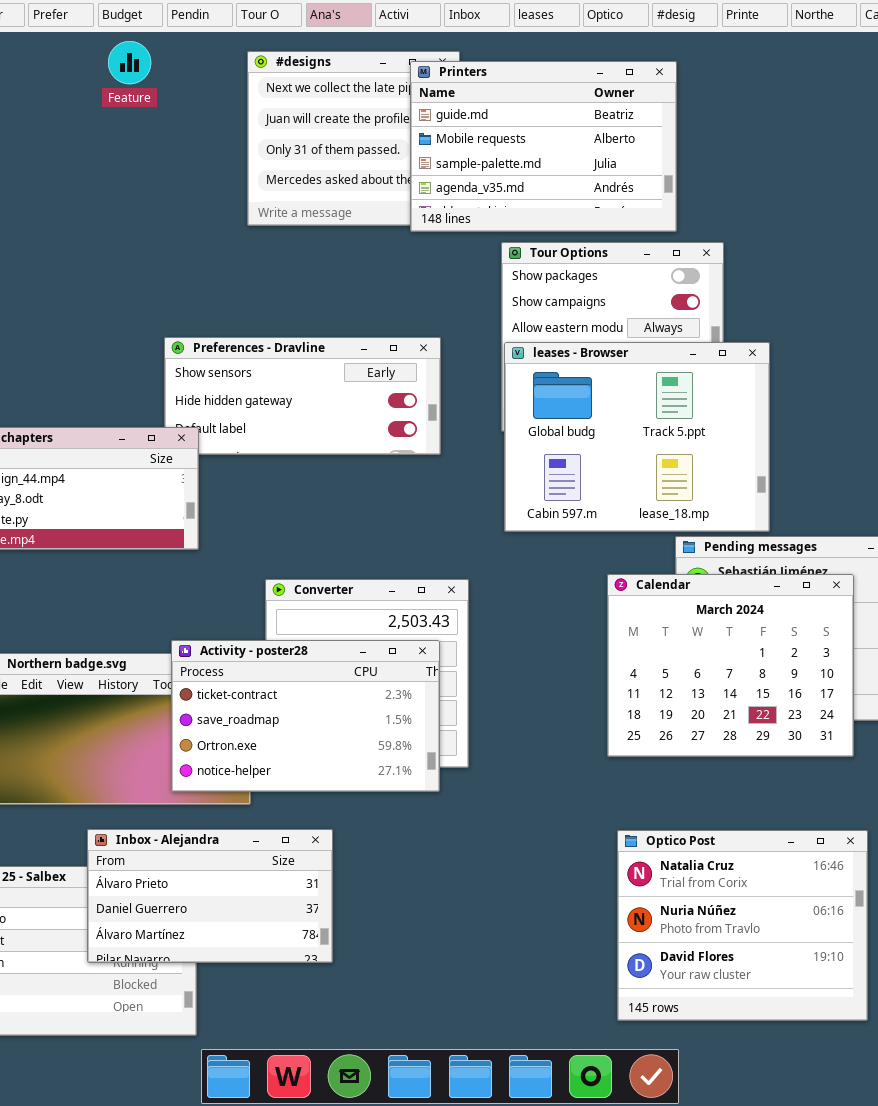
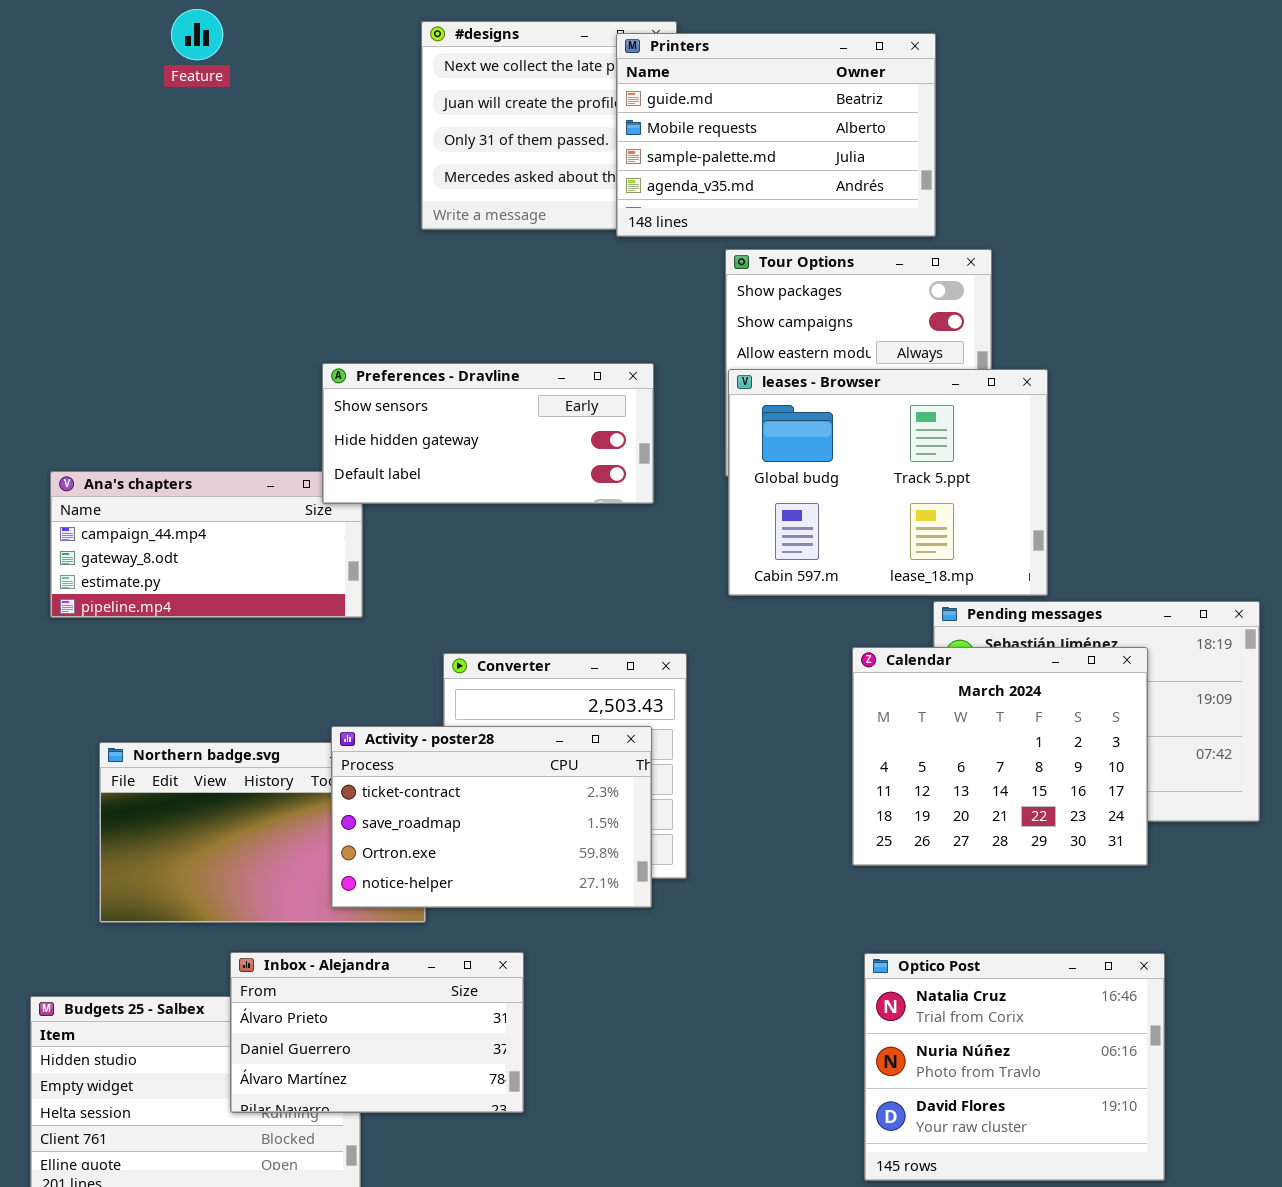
Feature: [108,41,151,84] -> [171,9,223,60], moved
Preferences - Dravline: [164,337,441,455] -> [322,363,654,504], raised

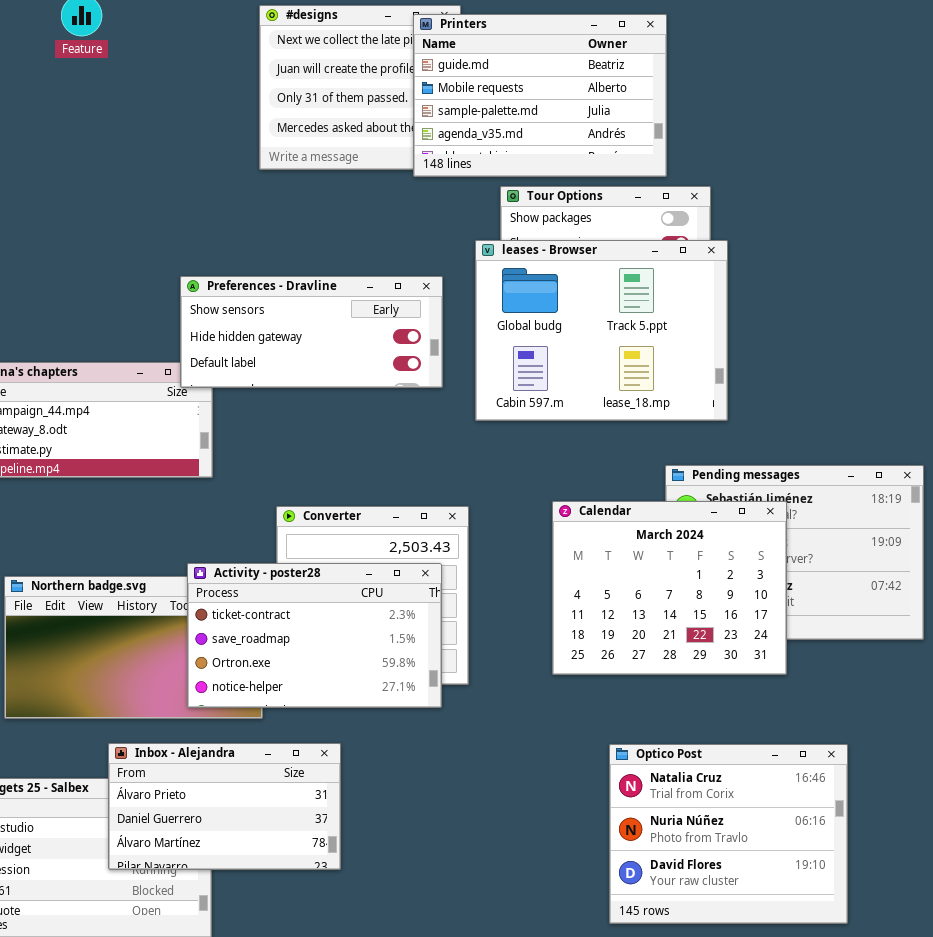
leases - Browser: [728,369,1048,596] -> [475,240,728,421], moved
Calendar: [852,647,1148,866] -> [552,501,787,675], moved

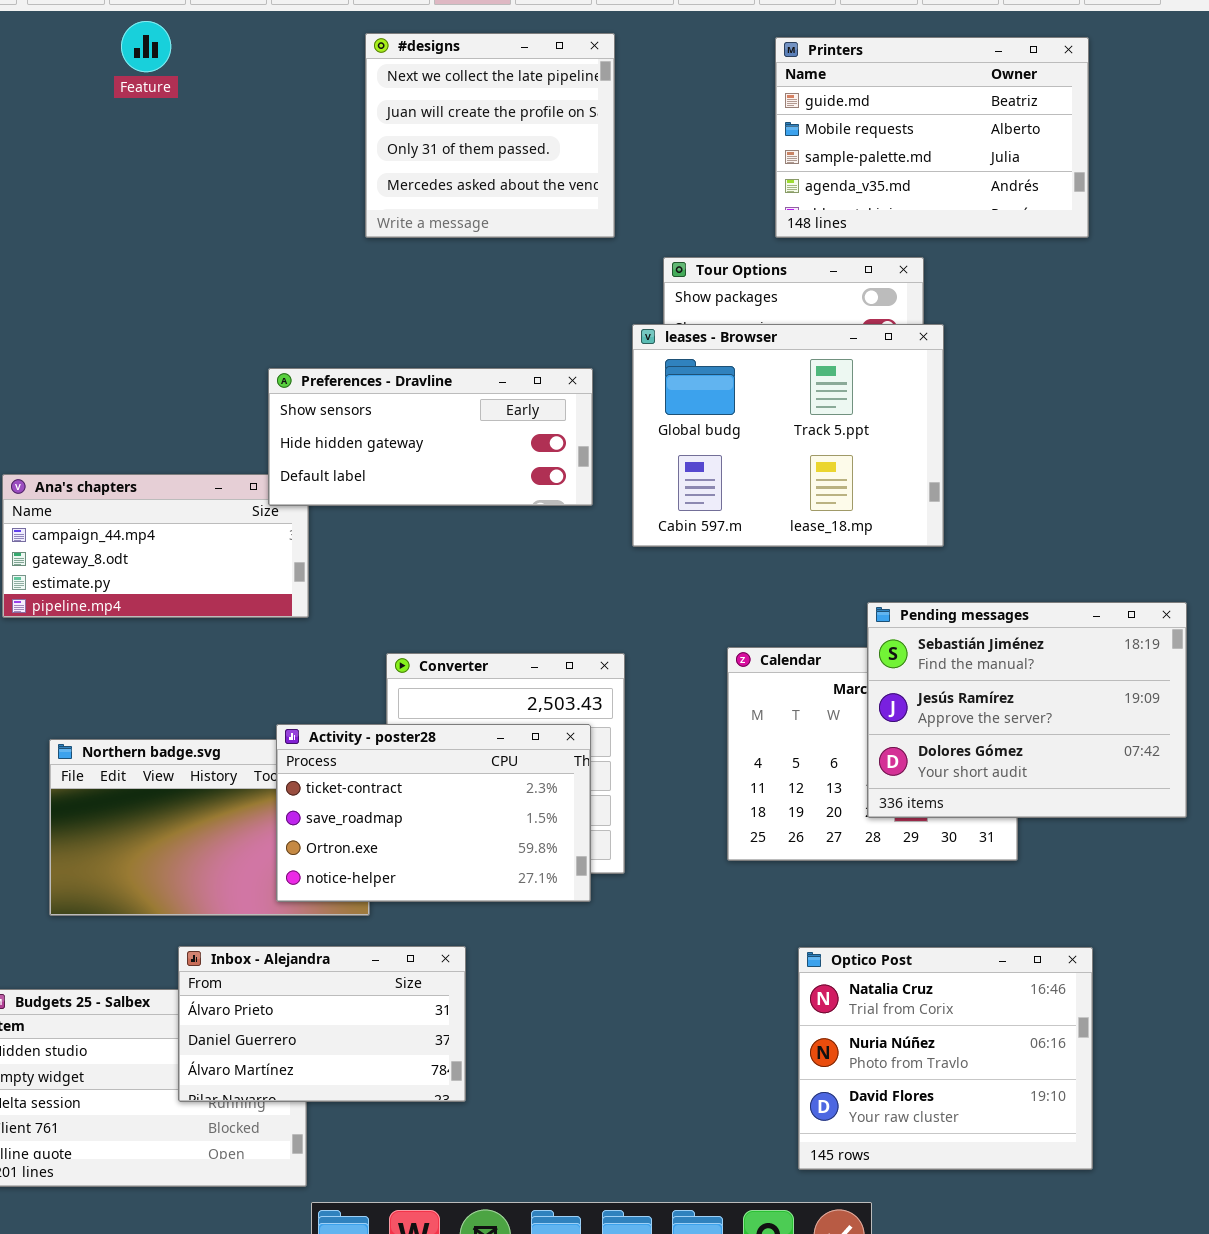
Printers: [413,14,667,177] -> [775,37,1089,238], moved
Pending messages: [665,465,924,640] -> [867,602,1187,818], raised

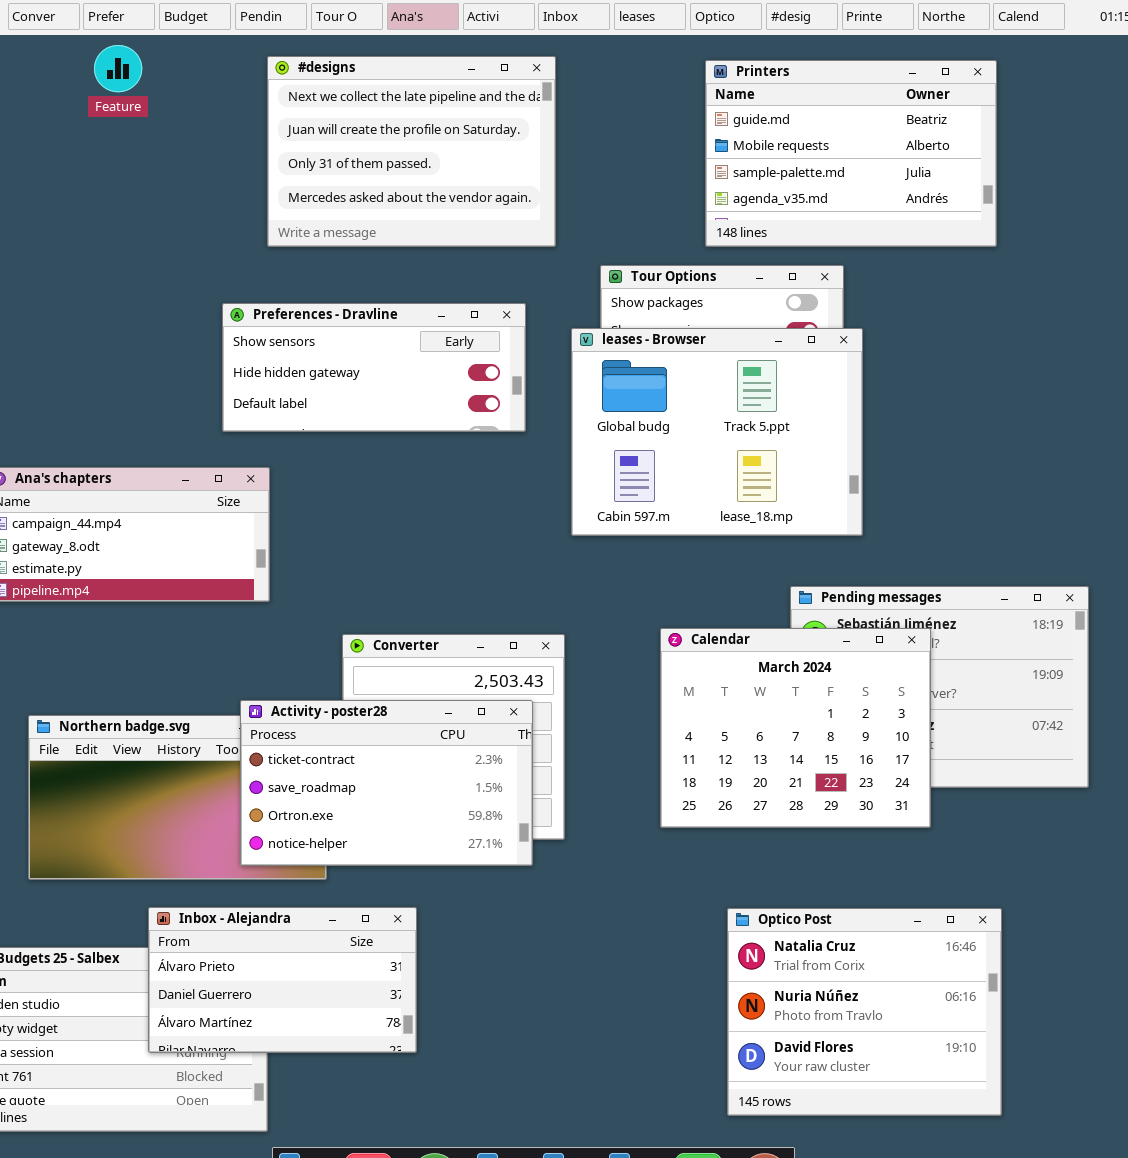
#designs: [365,33,615,238] -> [267,56,556,247], resized
Preferences - Dravline: [268,368,593,506] -> [222,303,526,432], moved
Calendar: [727,647,1018,861] -> [660,628,931,828], raised

